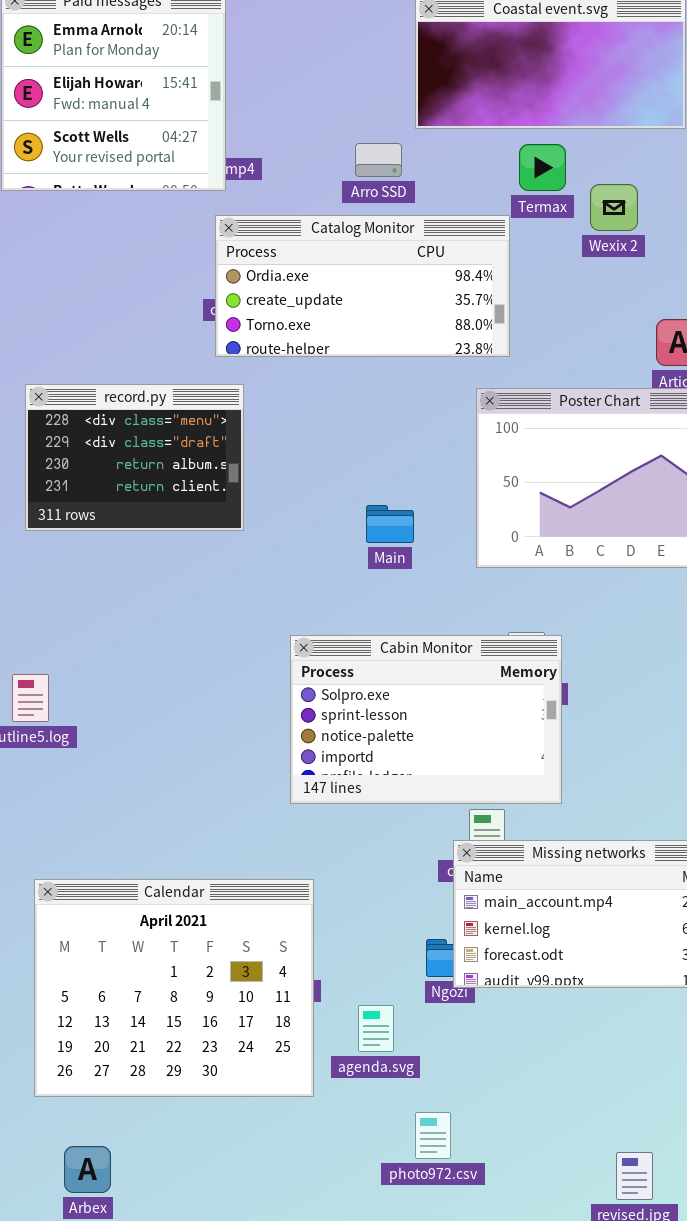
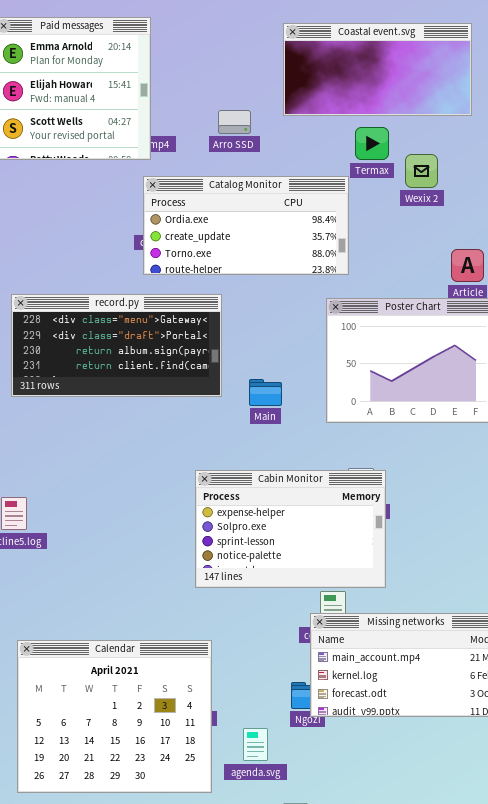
Arro SSD: [355,143,402,177] -> [218,110,251,134], moved
record.py: [25,384,244,531] -> [11,294,222,397], resized
Cabin Monitor: [290,635,562,804] -> [195,470,386,588], scrolled up 1 row

